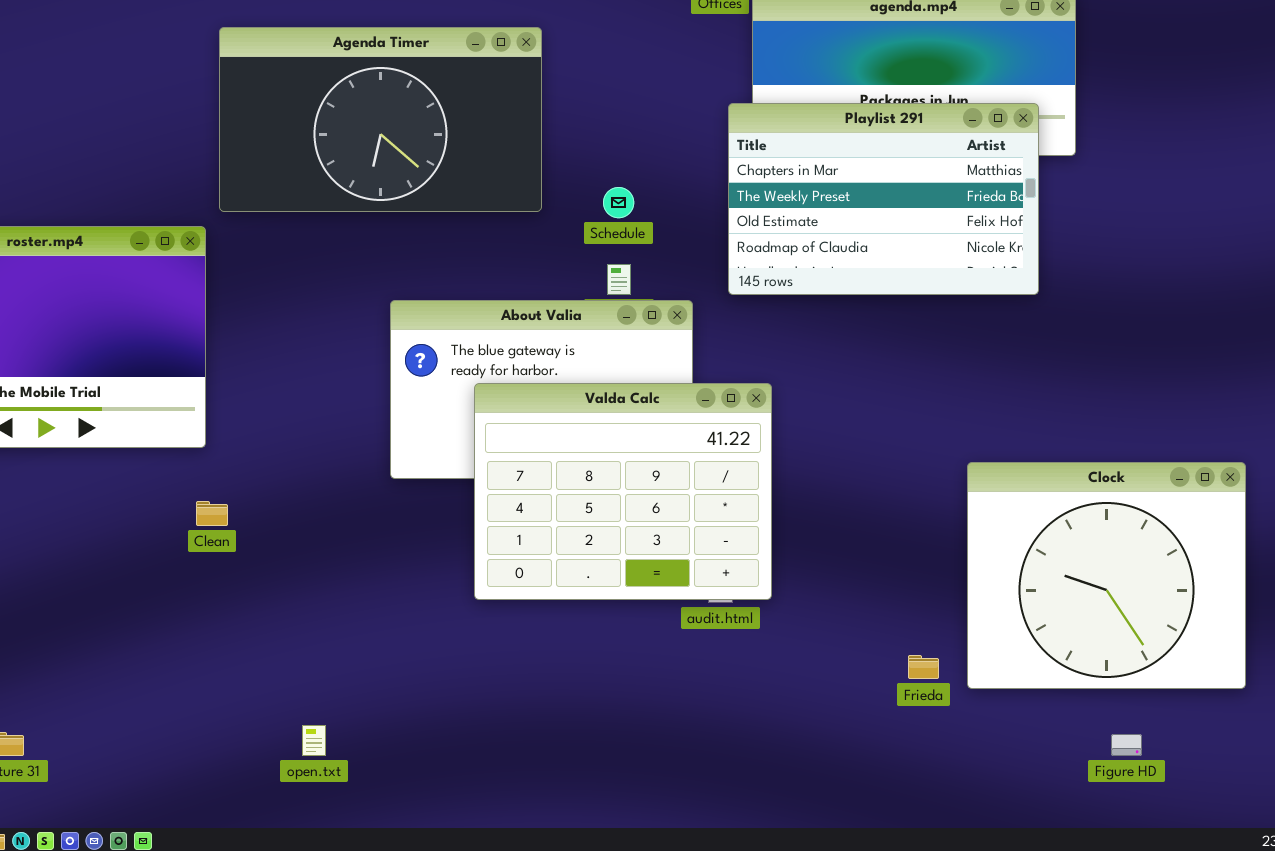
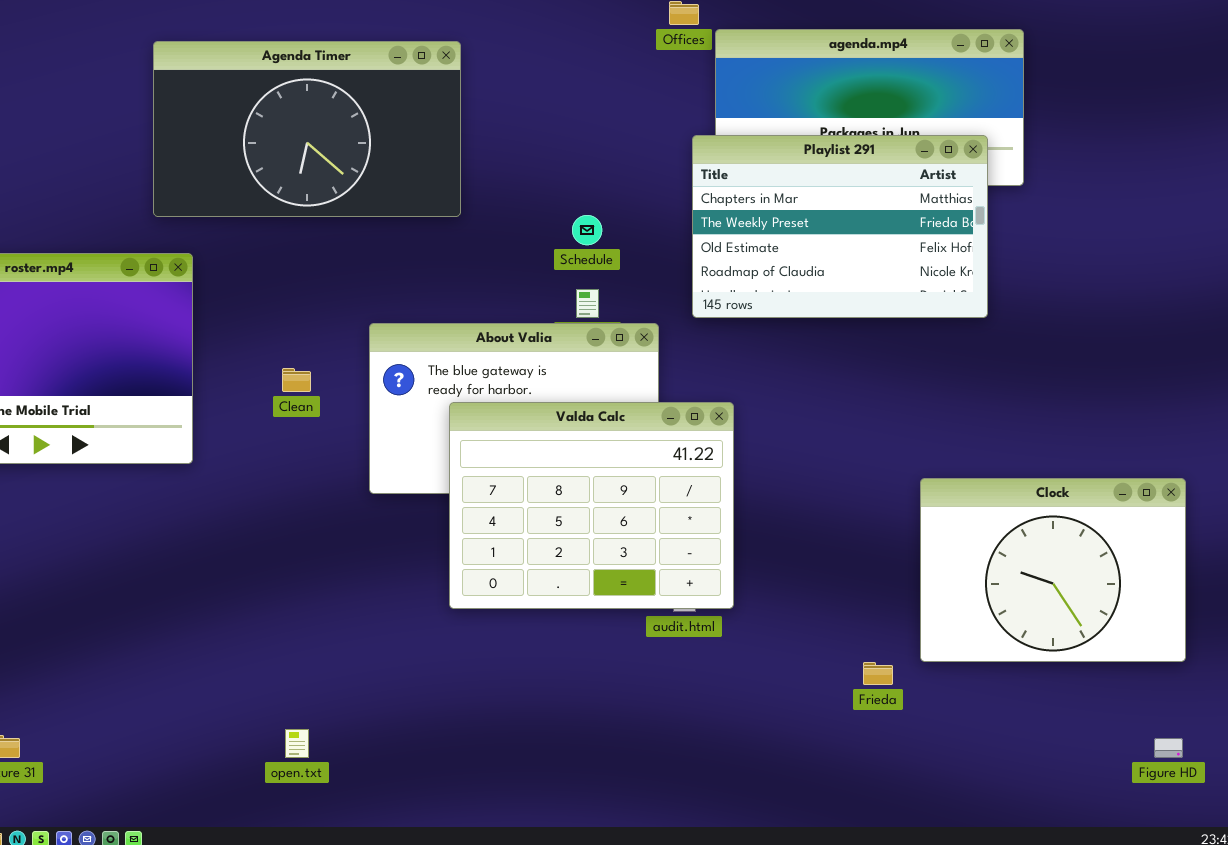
Agenda Timer: [219,27,542,212] -> [153,41,461,217], moved
Clock: [967,462,1246,689] -> [920,478,1186,662], resized
Clean: [196,501,228,526] -> [282,368,311,392], moved
Figure HD: [1111,734,1142,756] -> [1154,738,1183,758], moved

